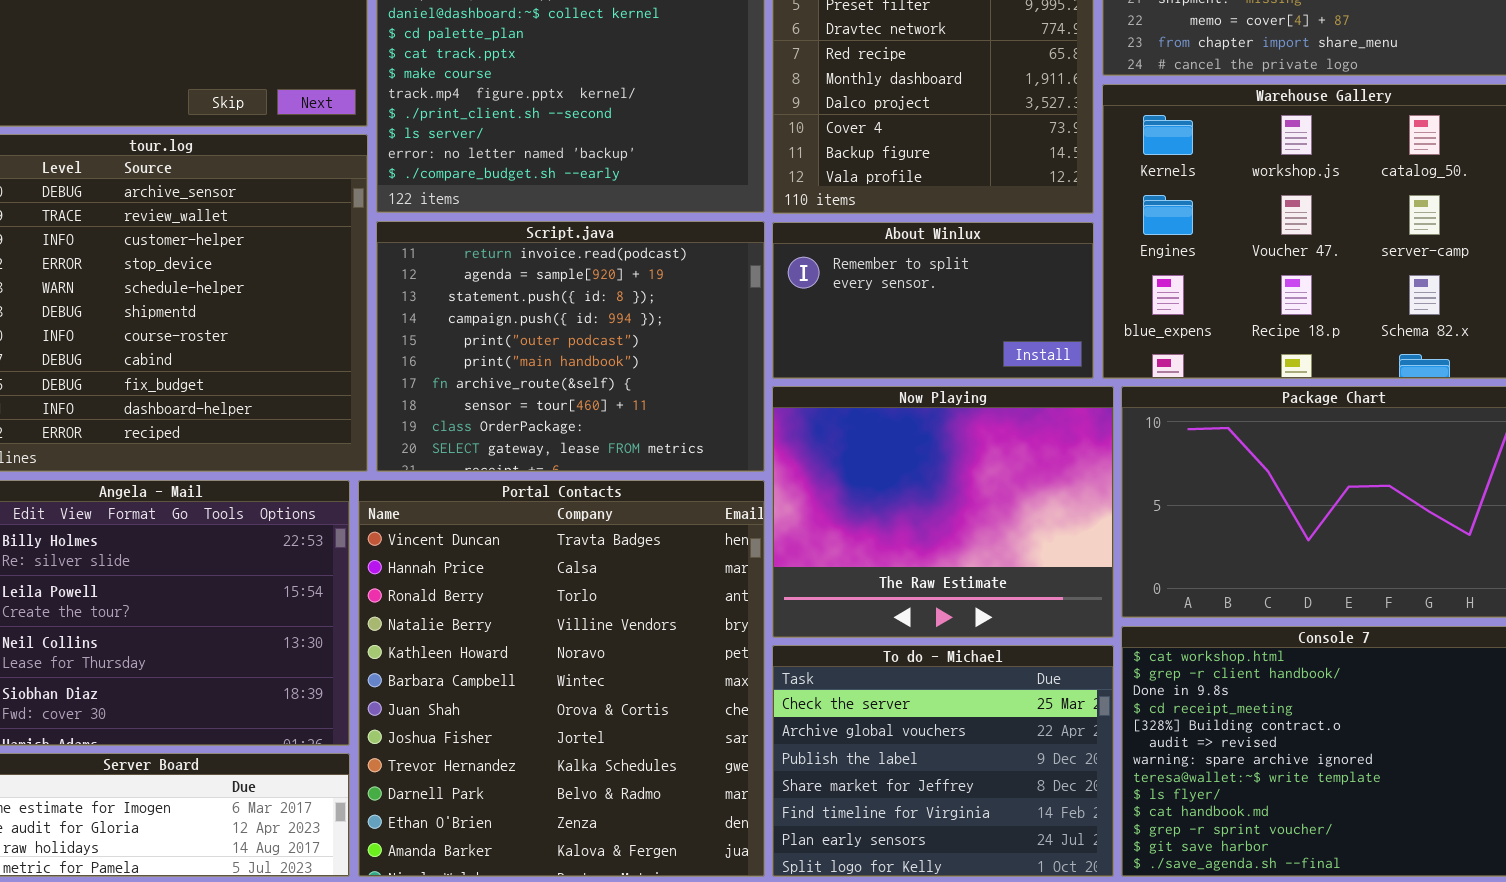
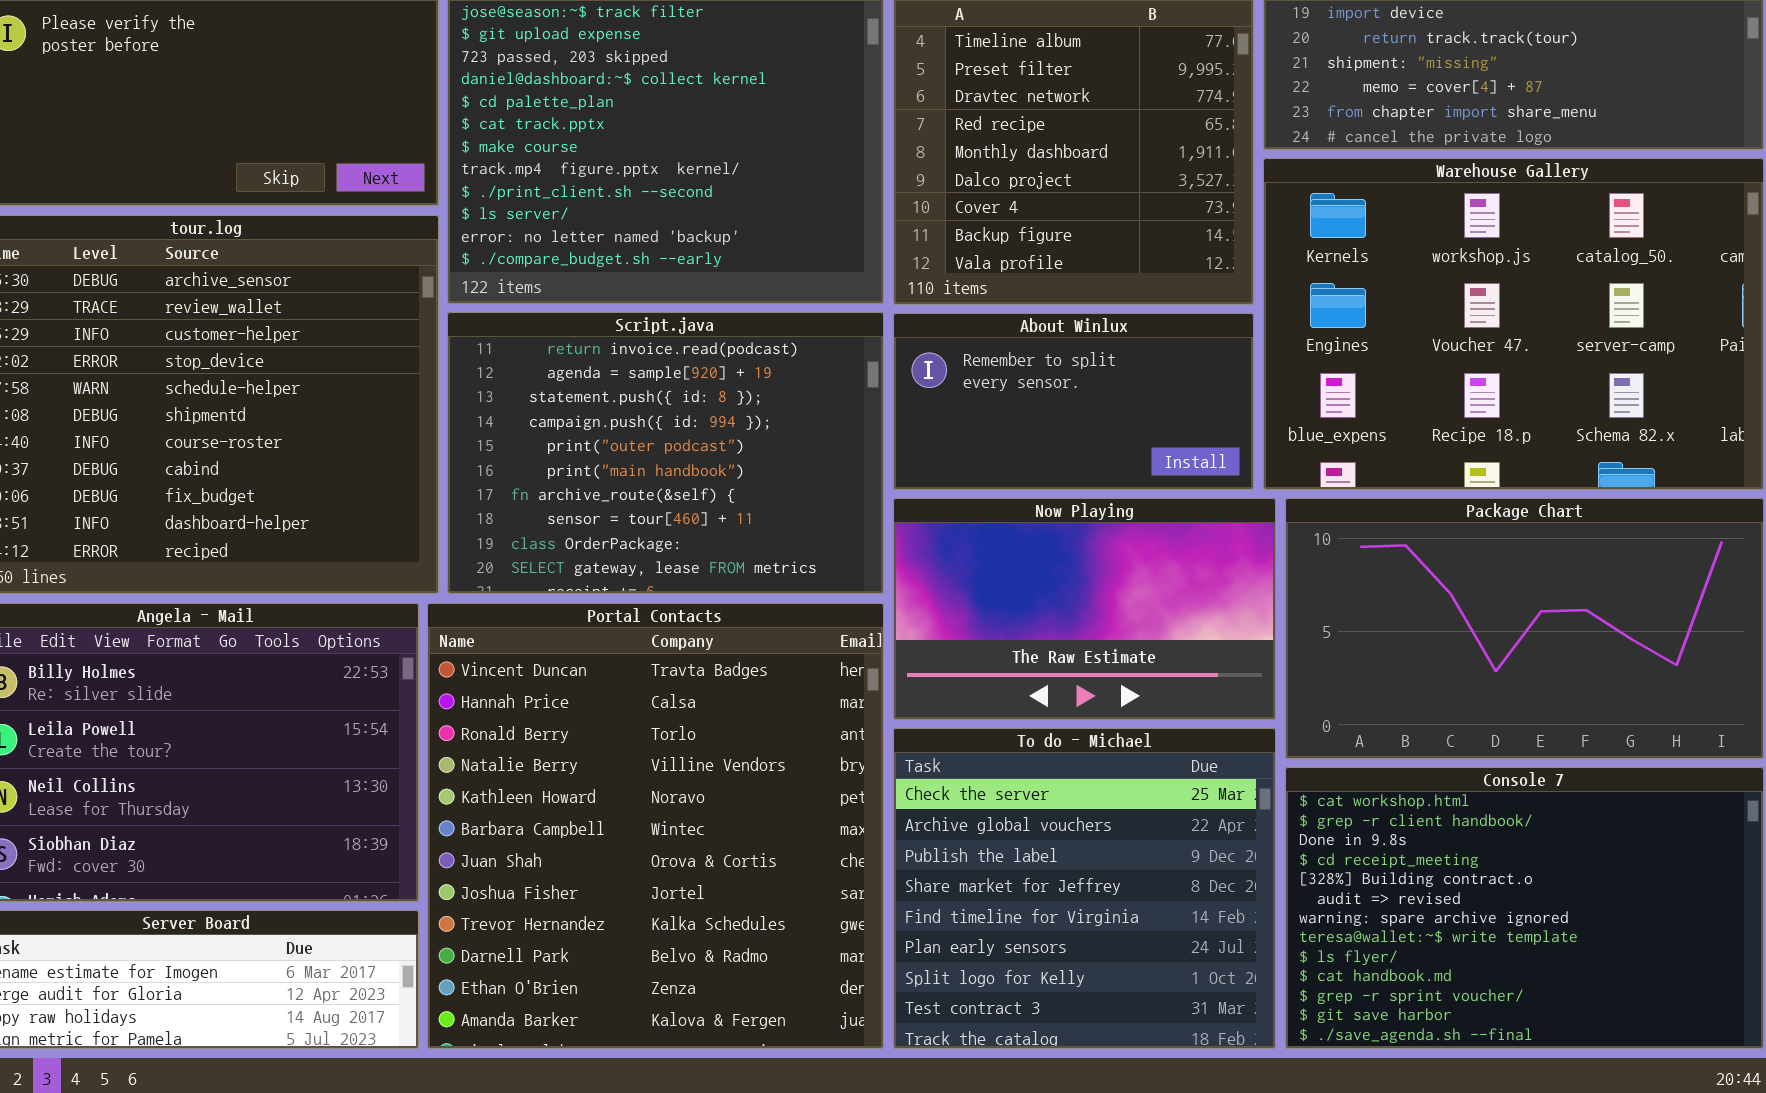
Now Playing: [772,386,1114,638] -> [893,498,1276,720], resized
To do - Michael: [772,645,1114,877] -> [893,728,1276,1049], resized

